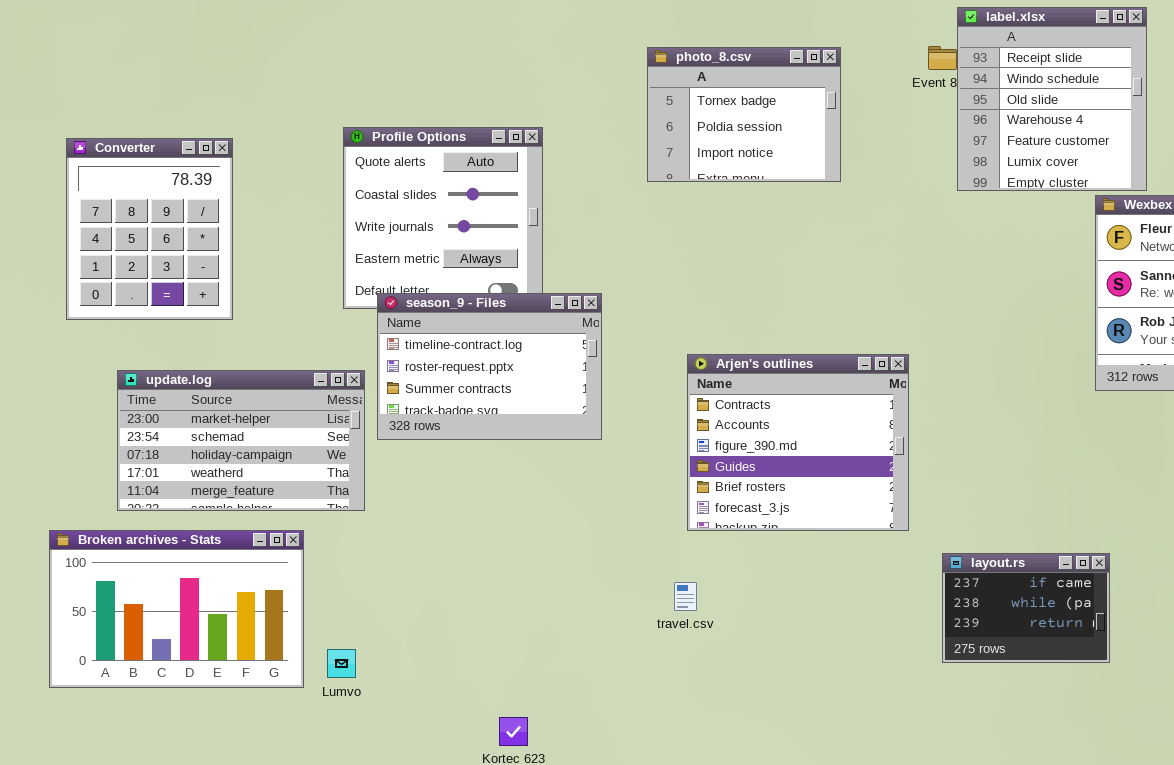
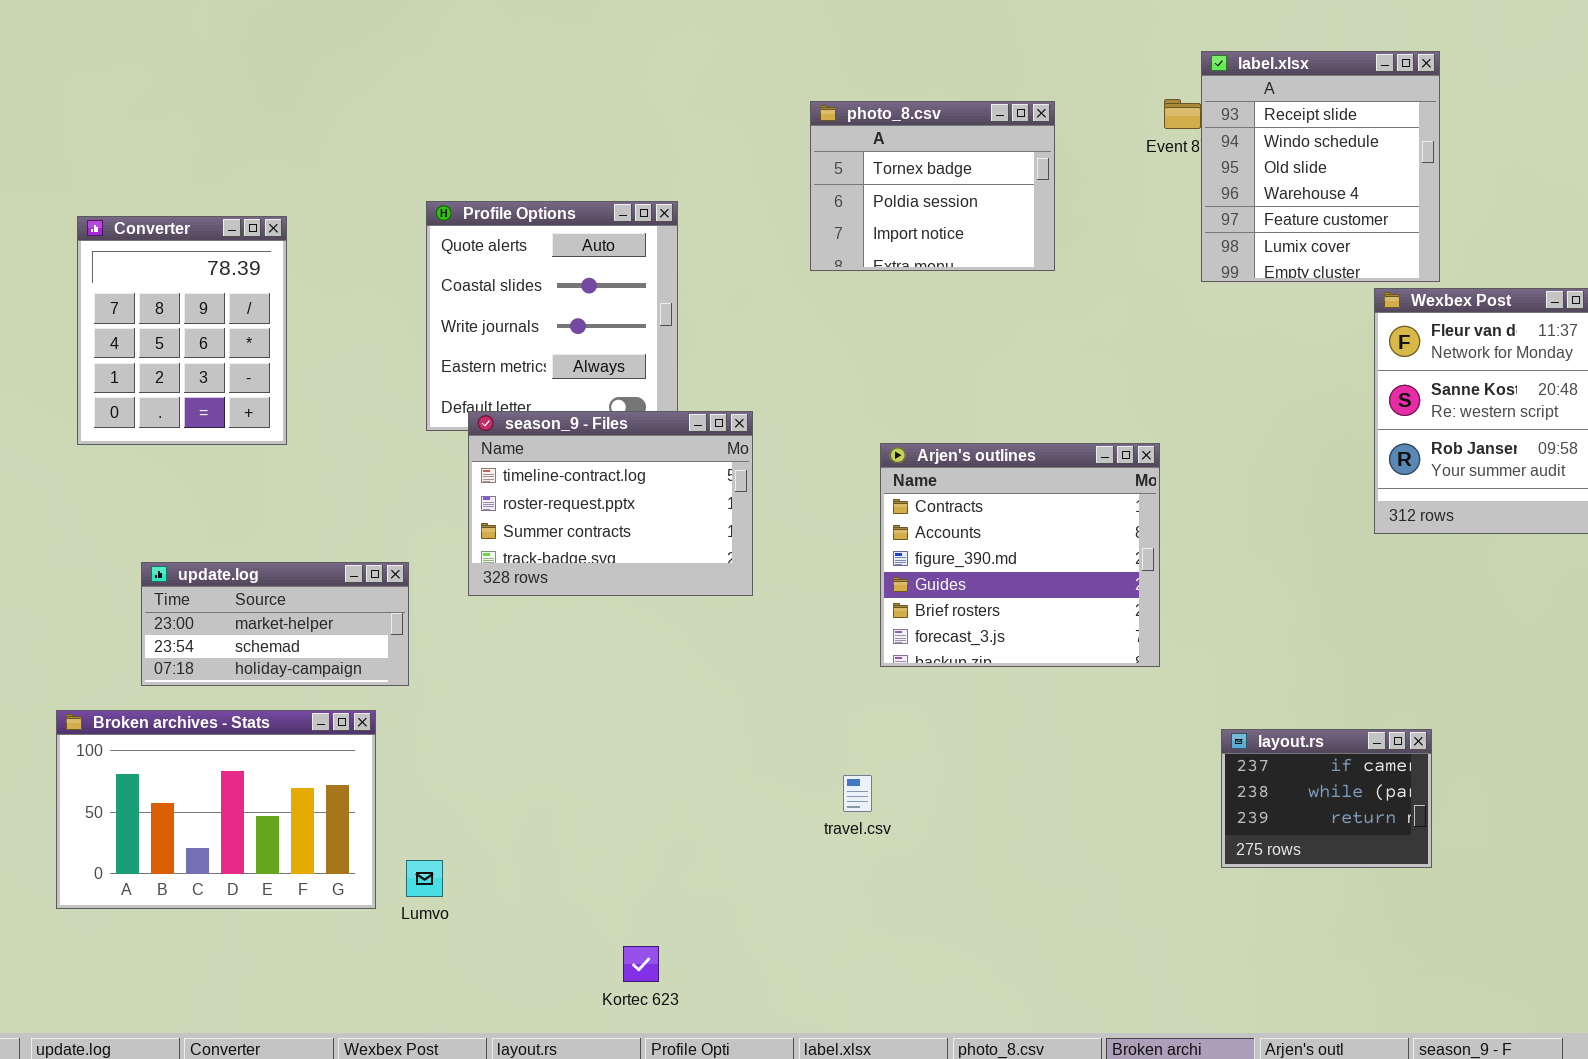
Arjen's outlines: [687,354,909,531] -> [880,443,1160,667], moved
update.log: [117,370,365,511] -> [141,562,409,686], resized
layout.rs: [942,553,1110,663] -> [1221,729,1432,868], moved

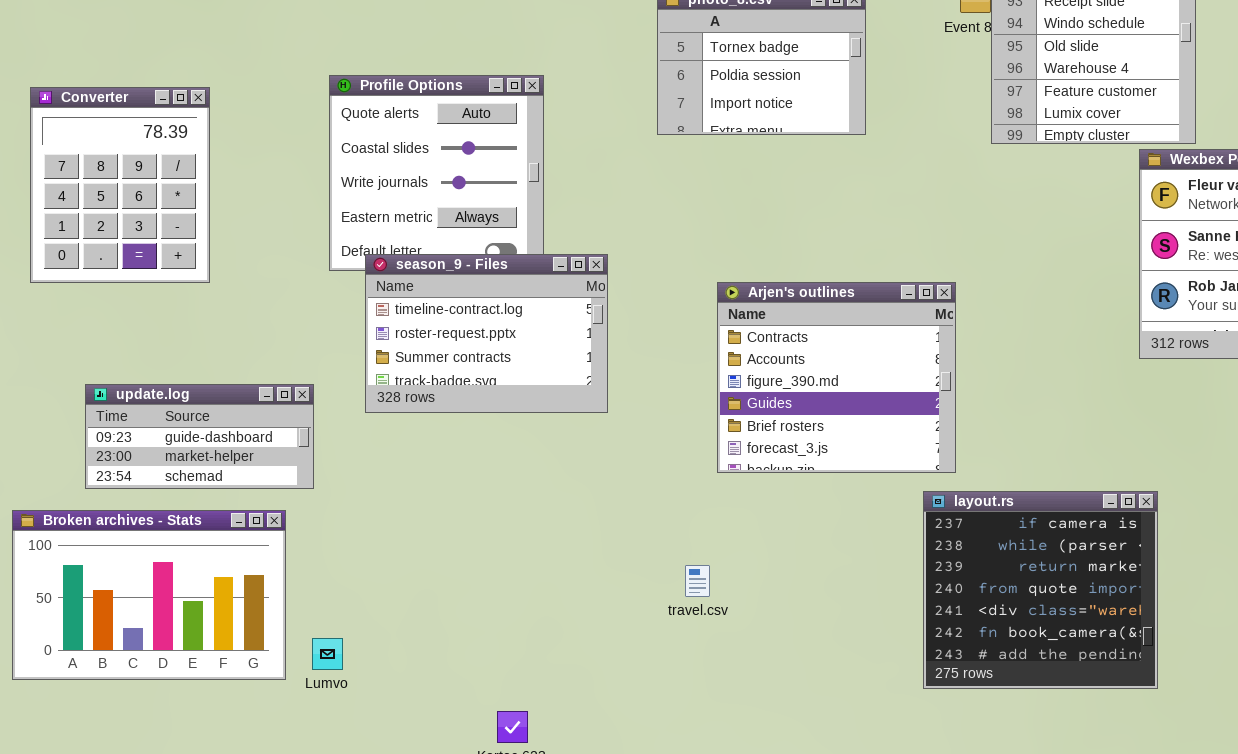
update.log: [141,562,409,686] -> [85,384,314,489], scrolled up 1 row
layout.rs: [1221,729,1432,868] -> [923,491,1158,689], moved, resized

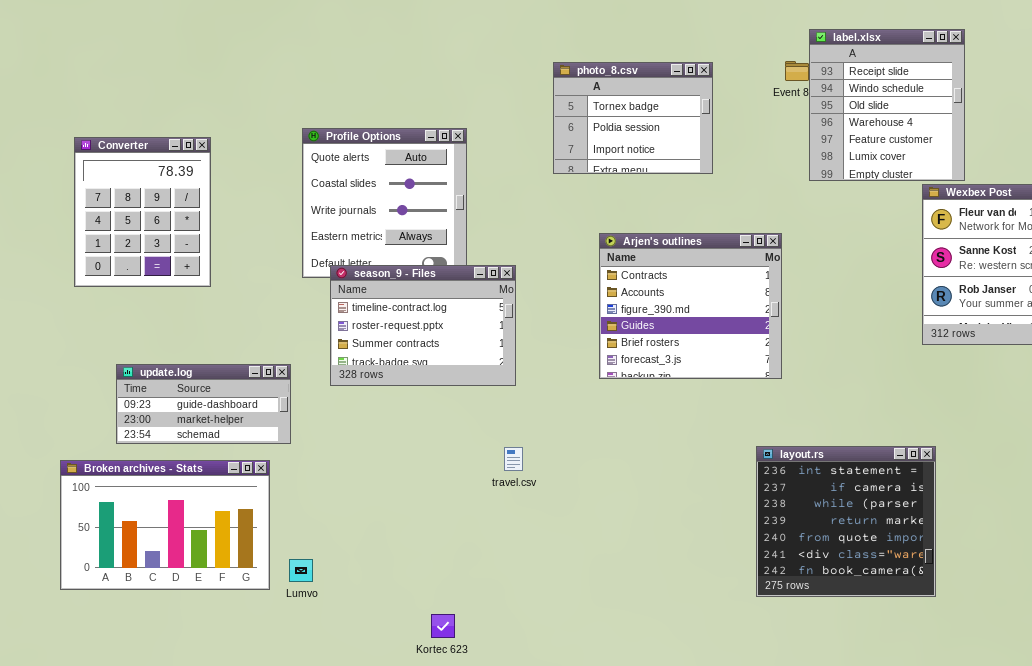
Arjen's outlines: [717,282,956,473] -> [599,233,782,379], moved
layout.rs: [923,491,1158,689] -> [756,446,936,597], scrolled up 1 row
travel.csv: [685,565,710,597] -> [504,447,523,471], moved

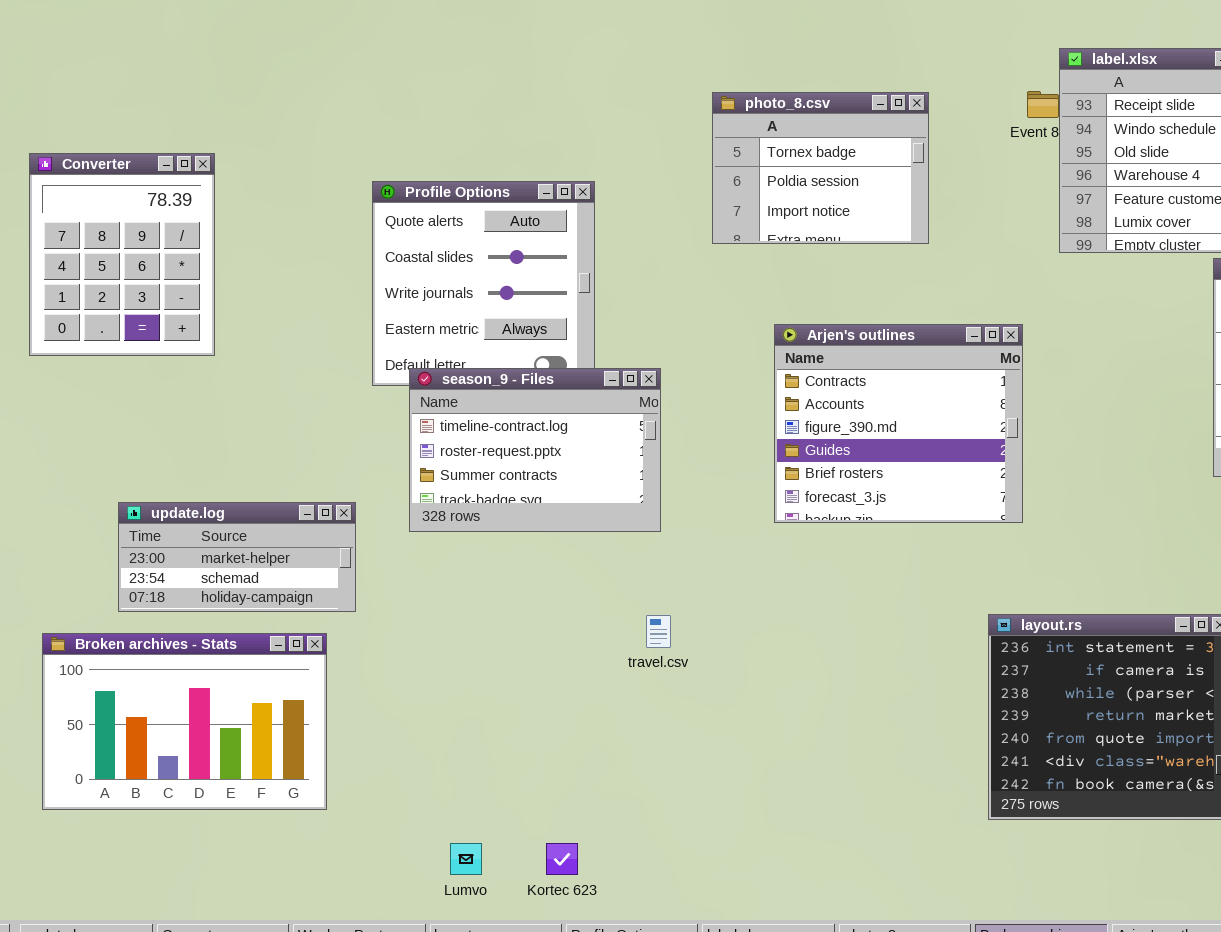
Converter: [74,137,211,287] -> [29,153,215,356], moved
update.log: [116,364,291,444] -> [118,502,356,612], scrolled down 1 row
Lumvo: [289,559,313,582] -> [450,843,482,875], moved

